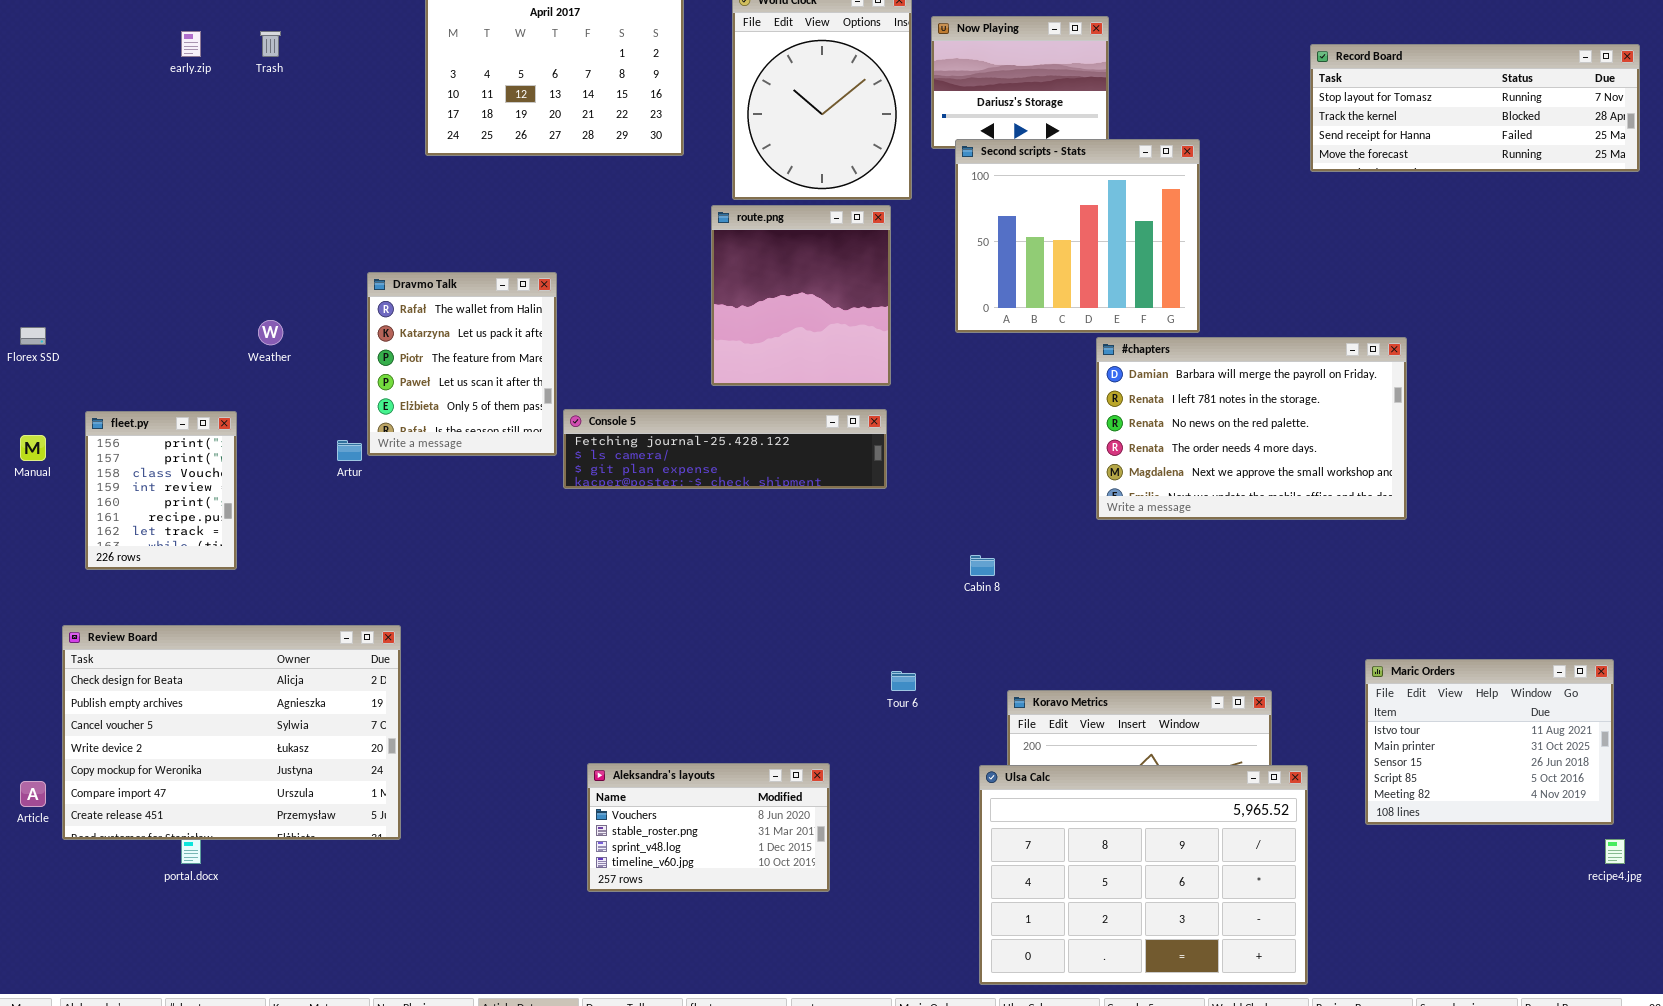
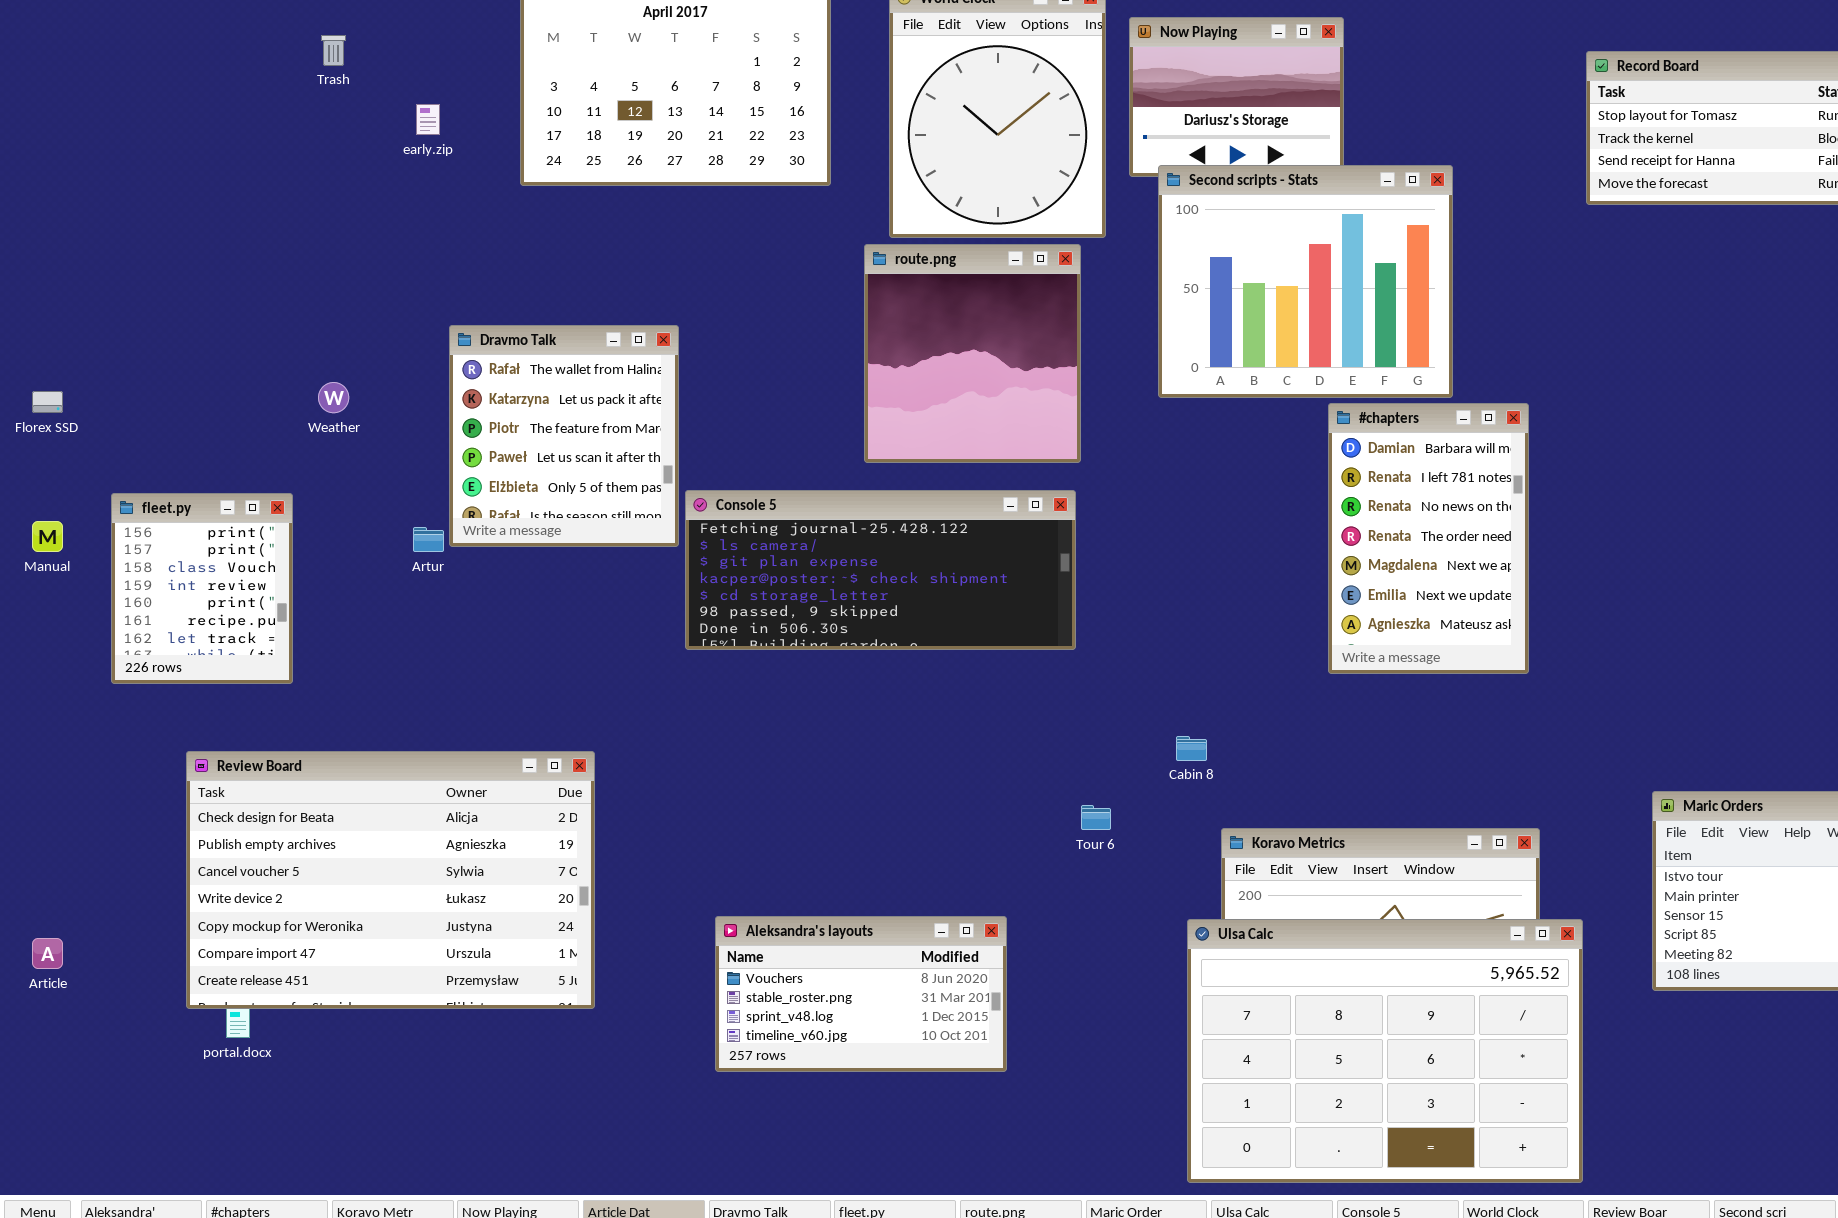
early.zip: [181,31,201,57] -> [416,104,440,135], moved
#chapters: [1096,337,1407,520] -> [1328,403,1529,674], resized
Console 5: [563,409,887,489] -> [685,490,1076,650], resized
Cabin 8: [970,555,995,576] -> [1176,736,1207,761], moved
Review Board: [62,625,401,840] -> [186,751,595,1009], moved

